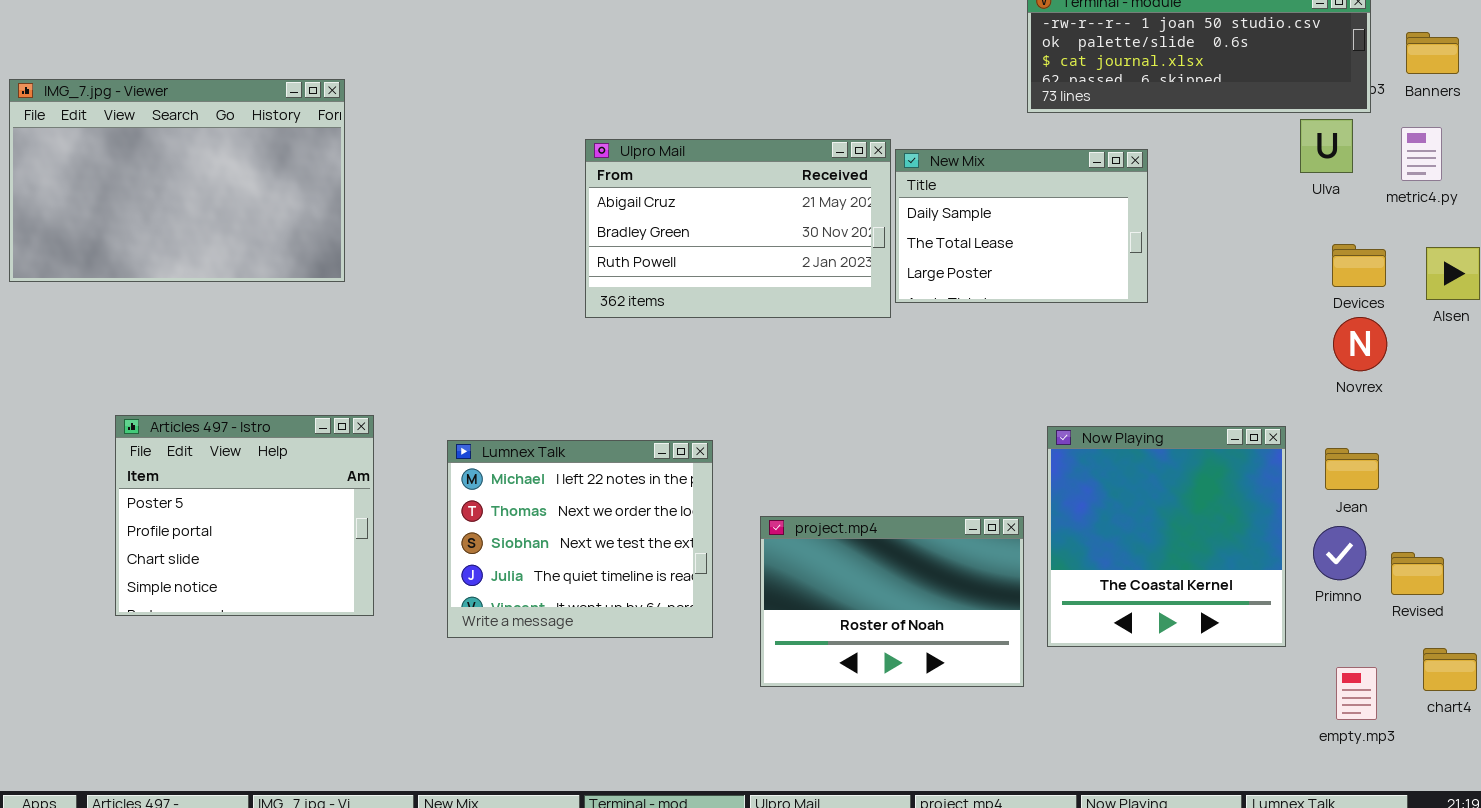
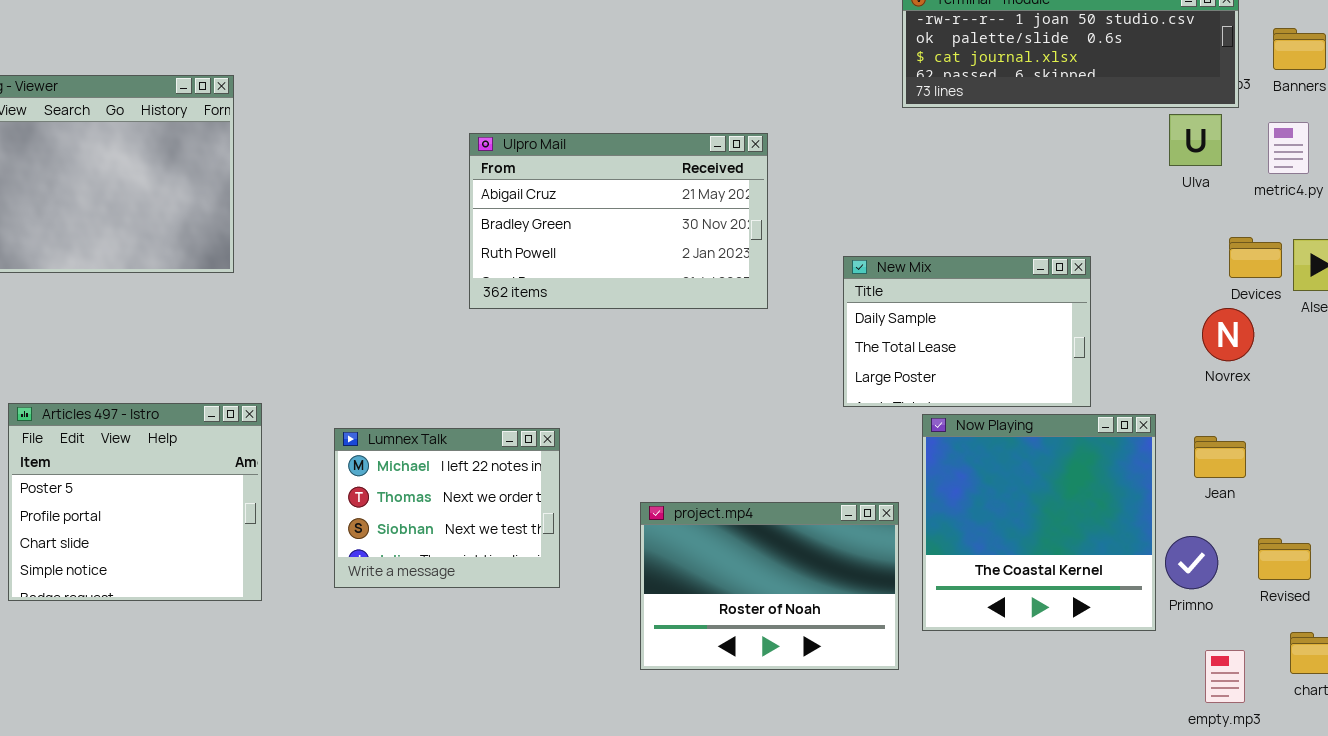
New Mix: [895,149,1148,303] -> [843,256,1091,407], moved
Devices: [1332,244,1386,287] -> [1229,237,1282,278], moved
Lumnex Talk: [447,440,713,638] -> [334,428,560,588], resized
Primno: [1313,526,1366,580] -> [1165,536,1218,589], moved

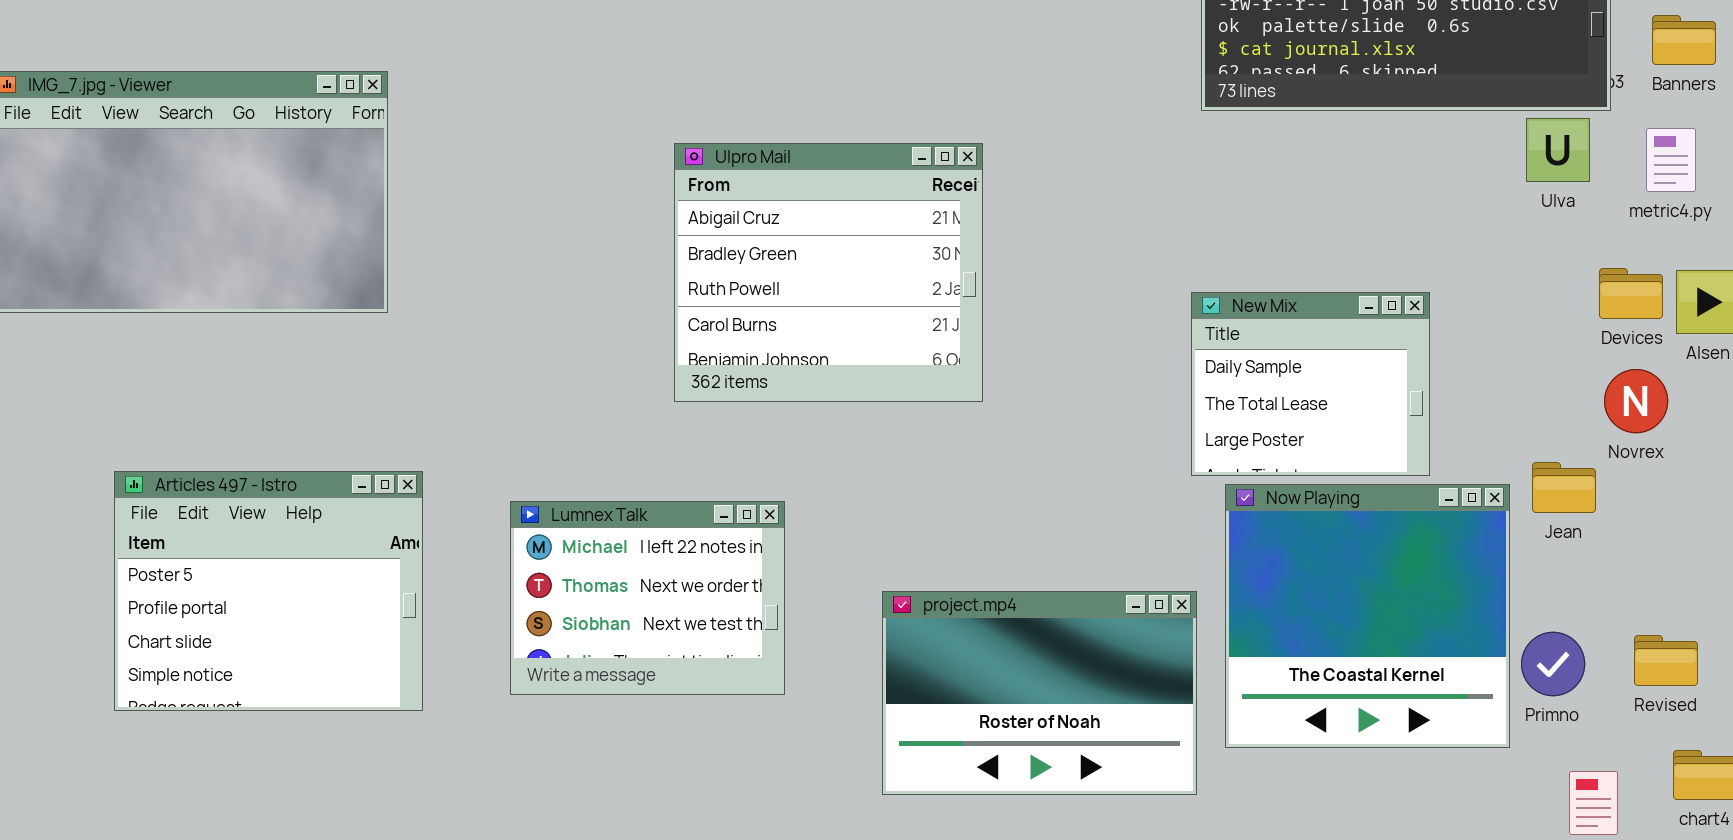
Ulpro Mail: [469,133,768,309] -> [674,143,983,402], resized
New Mix: [843,256,1091,407] -> [1191,292,1430,476], resized
Novrex: [1202,308,1254,361] -> [1604,369,1668,433], moved
Jean: [1194,436,1246,478] -> [1532,462,1596,513], moved

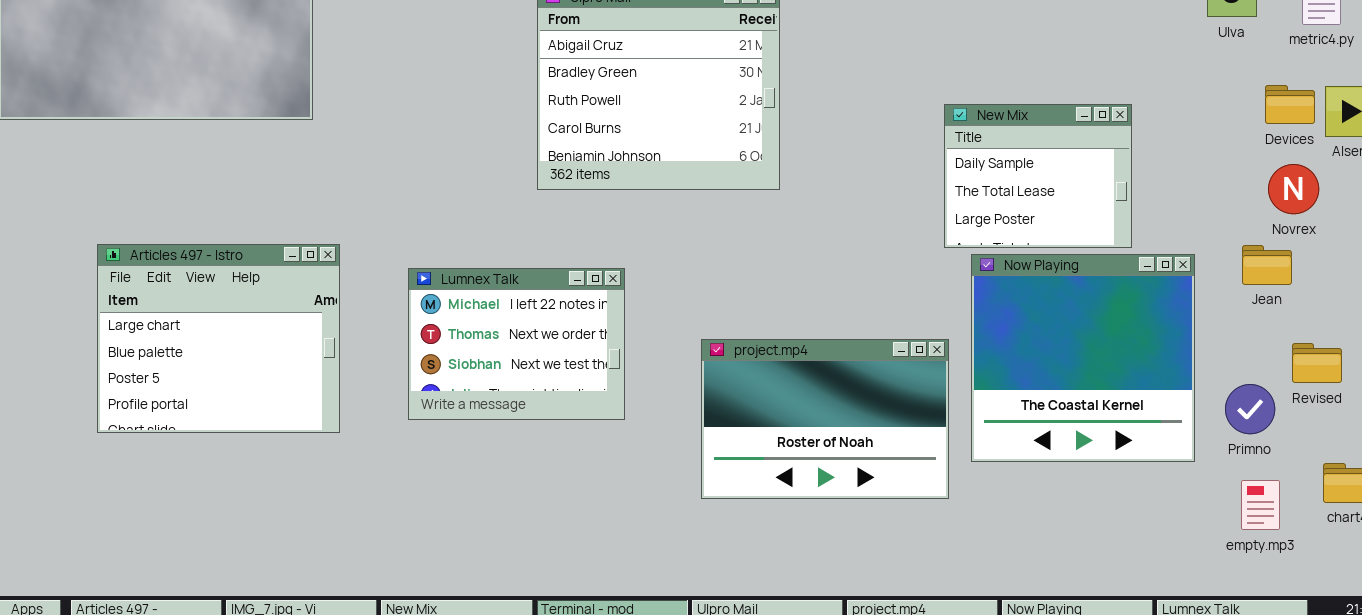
Jean: [1532,462,1596,513] -> [1242,245,1292,285], moved
Articles 497 - Istro: [114,471,423,711] -> [97,244,340,433], scrolled up 2 rows
Primno: [1521,632,1585,696] -> [1225,384,1275,434], moved
Revised: [1634,635,1698,686] -> [1292,343,1342,383], moved

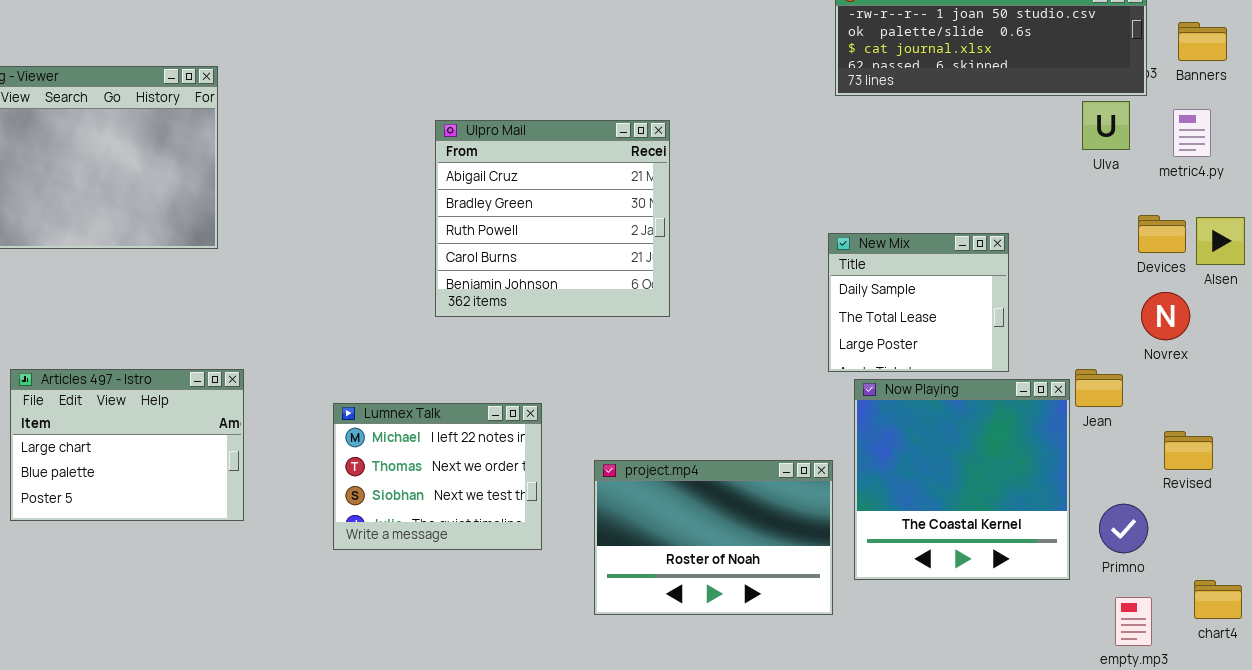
Articles 497 - Istro: [97,244,340,433] -> [10,369,244,521], resized
Jean: [1242,245,1292,285] -> [1075,369,1123,407], moved
Lumnex Talk: [408,268,625,420] -> [333,403,542,550], moved
Revised: [1292,343,1342,383] -> [1164,431,1213,470], moved

